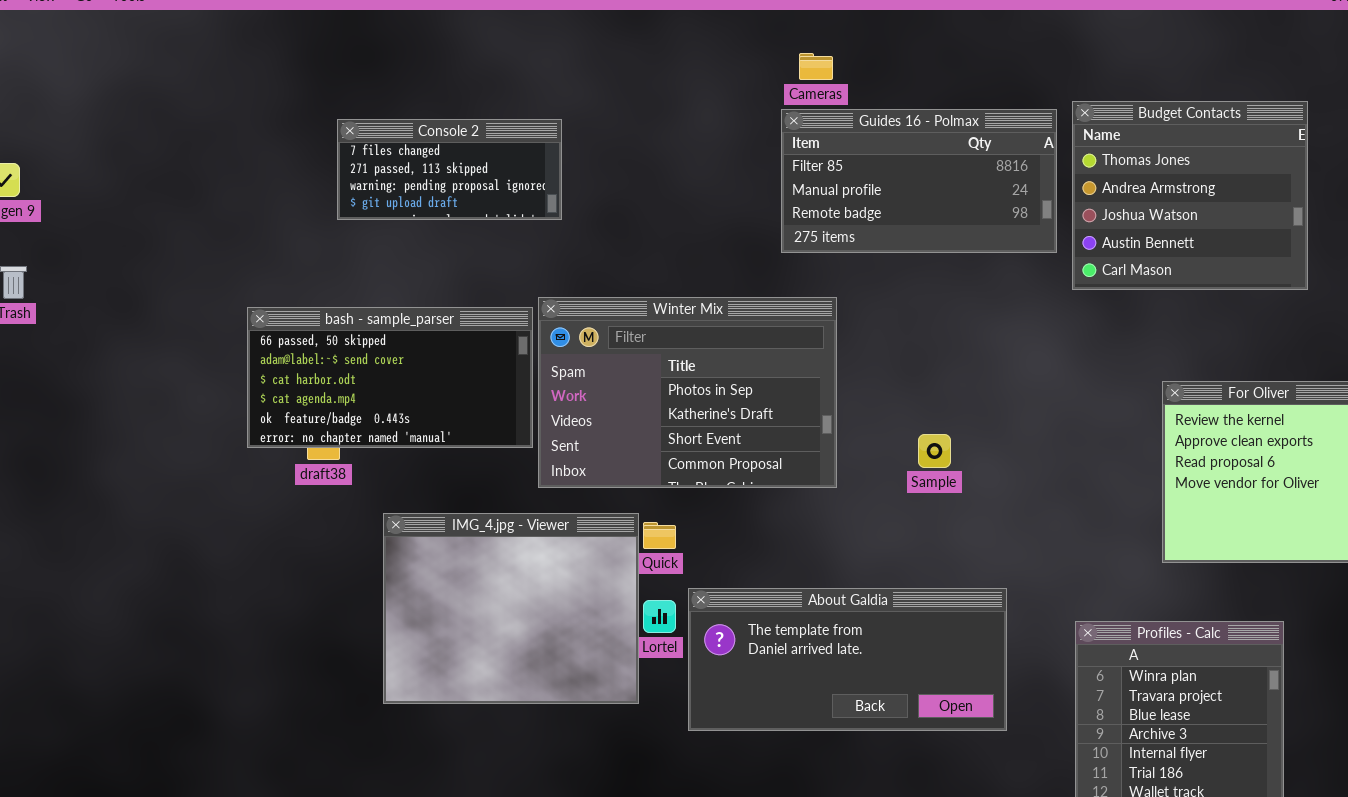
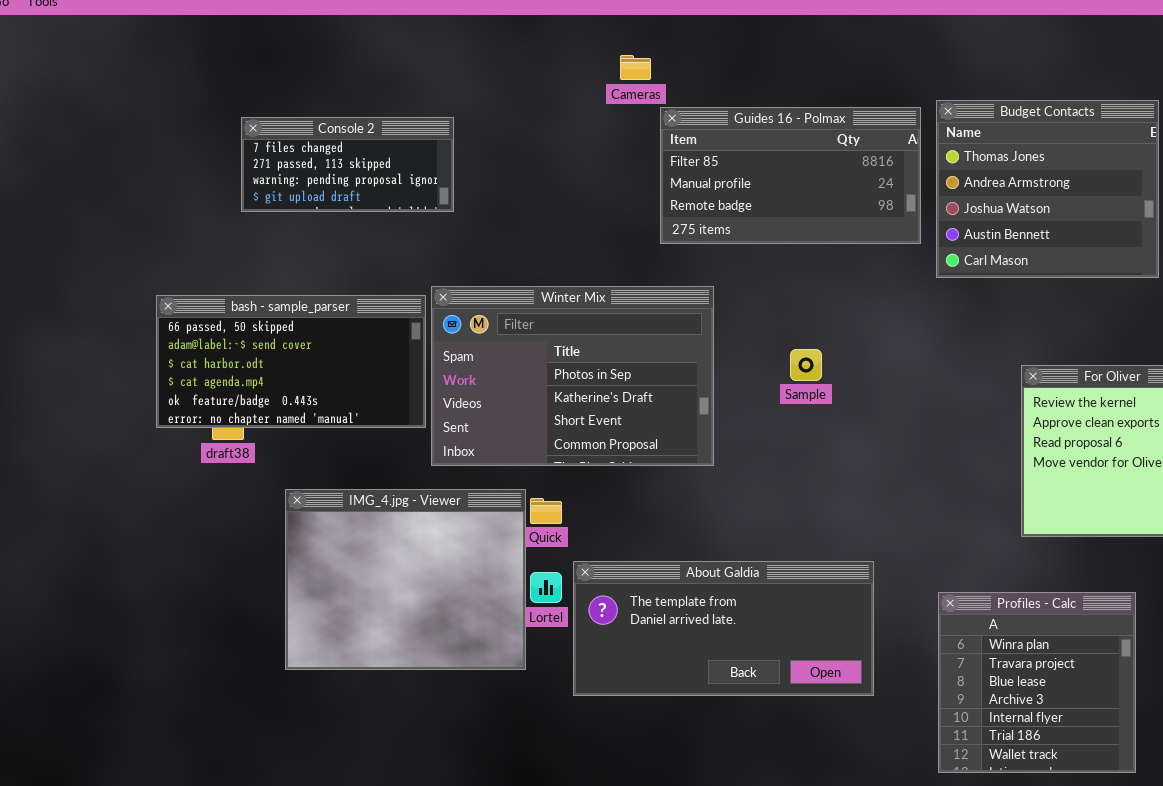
Cameras: [799,53,833,80] -> [620,55,651,80], moved
Sample: [918,434,951,468] -> [790,349,822,381], moved

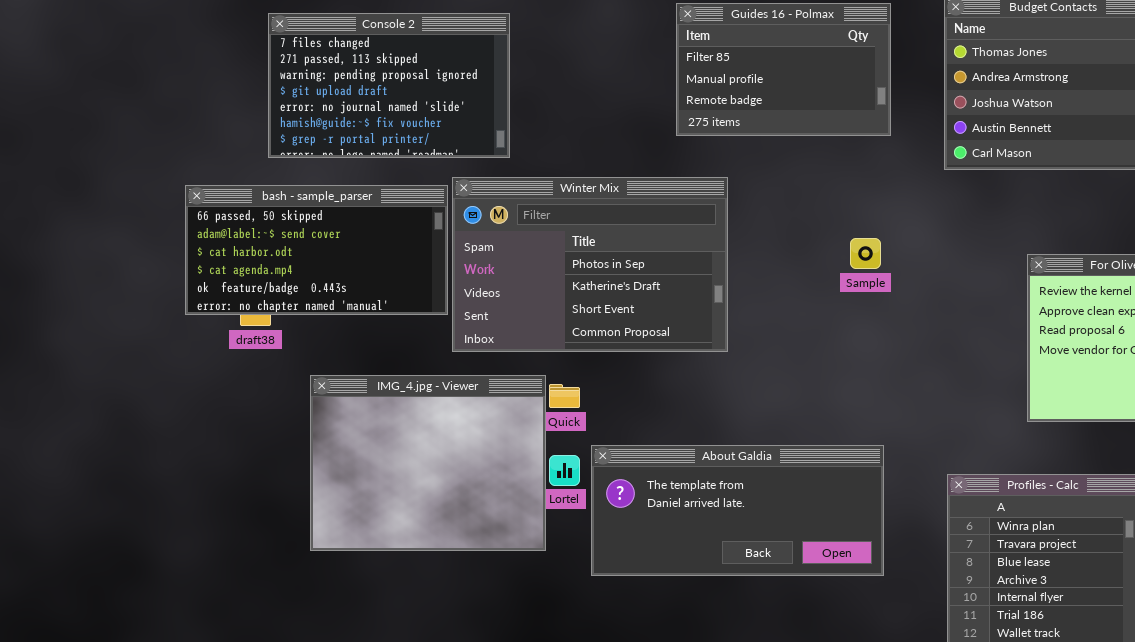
Guides 16 - Polmax: [660,107,921,244] -> [676,3,891,136], resized
Console 2: [241,117,454,212] -> [268,13,510,158], resized
Sample: [790,349,822,381] -> [850,238,881,269], moved

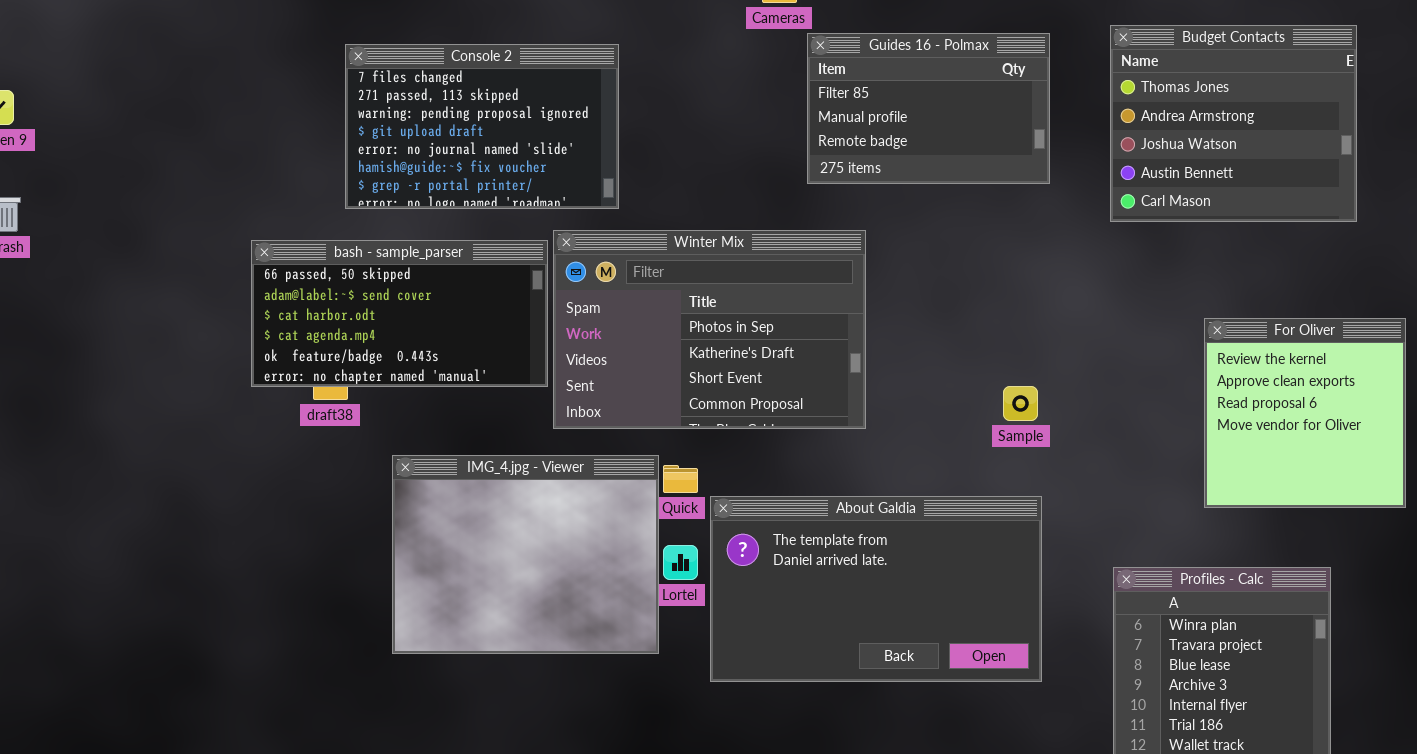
Sample: [850,238,881,269] -> [1003,386,1038,421], moved
About Galdia: [591,445,884,576] -> [710,496,1042,682], resized

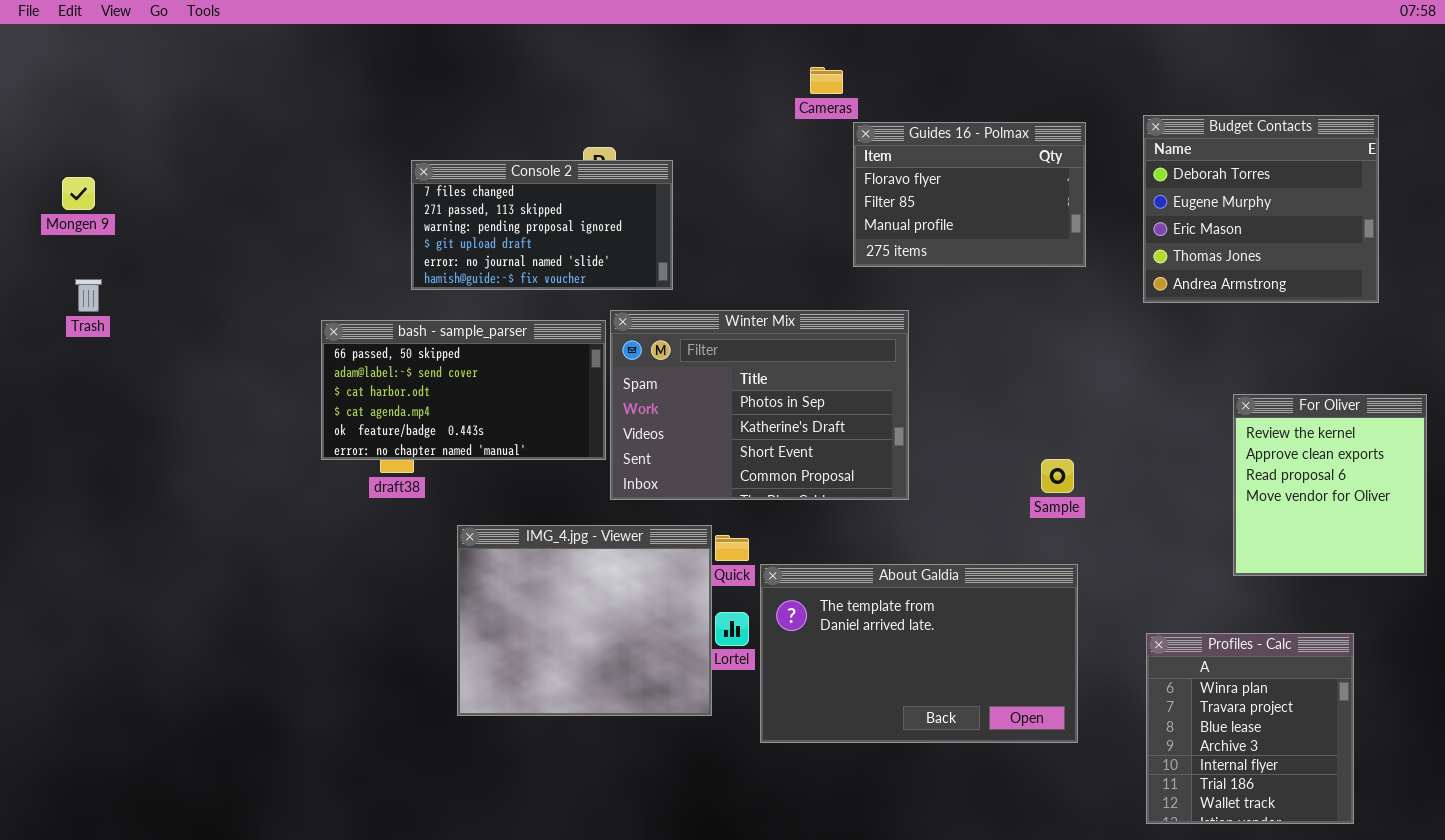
Budget Contacts: [1110,25,1357,222] -> [1143,115,1379,303], scrolled up 3 rows
Guides 16 - Polmax: [807,33,1050,184] -> [853,122,1086,267], scrolled up 1 row
Console 2: [345,44,619,209] -> [411,160,673,290], resized

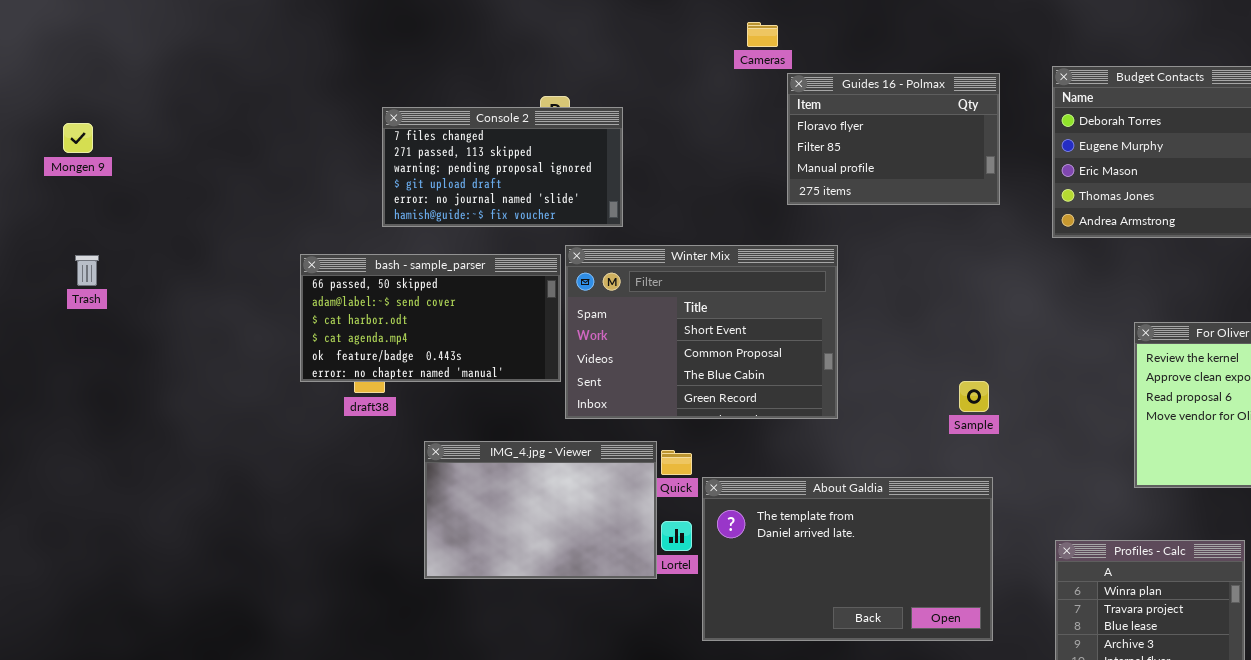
Trash: [75,279,102,312] -> [75,255,99,286], moved
Winter Mix: [610,310,909,500] -> [565,245,838,419], scrolled down 2 rows
IMG_4.jpg - Viewer: [457,525,712,716] -> [424,441,657,579], resized

